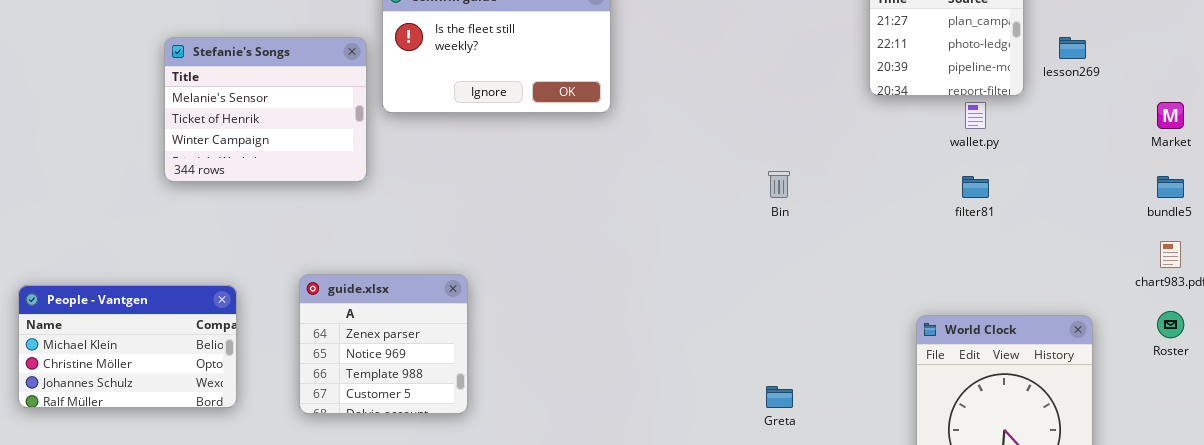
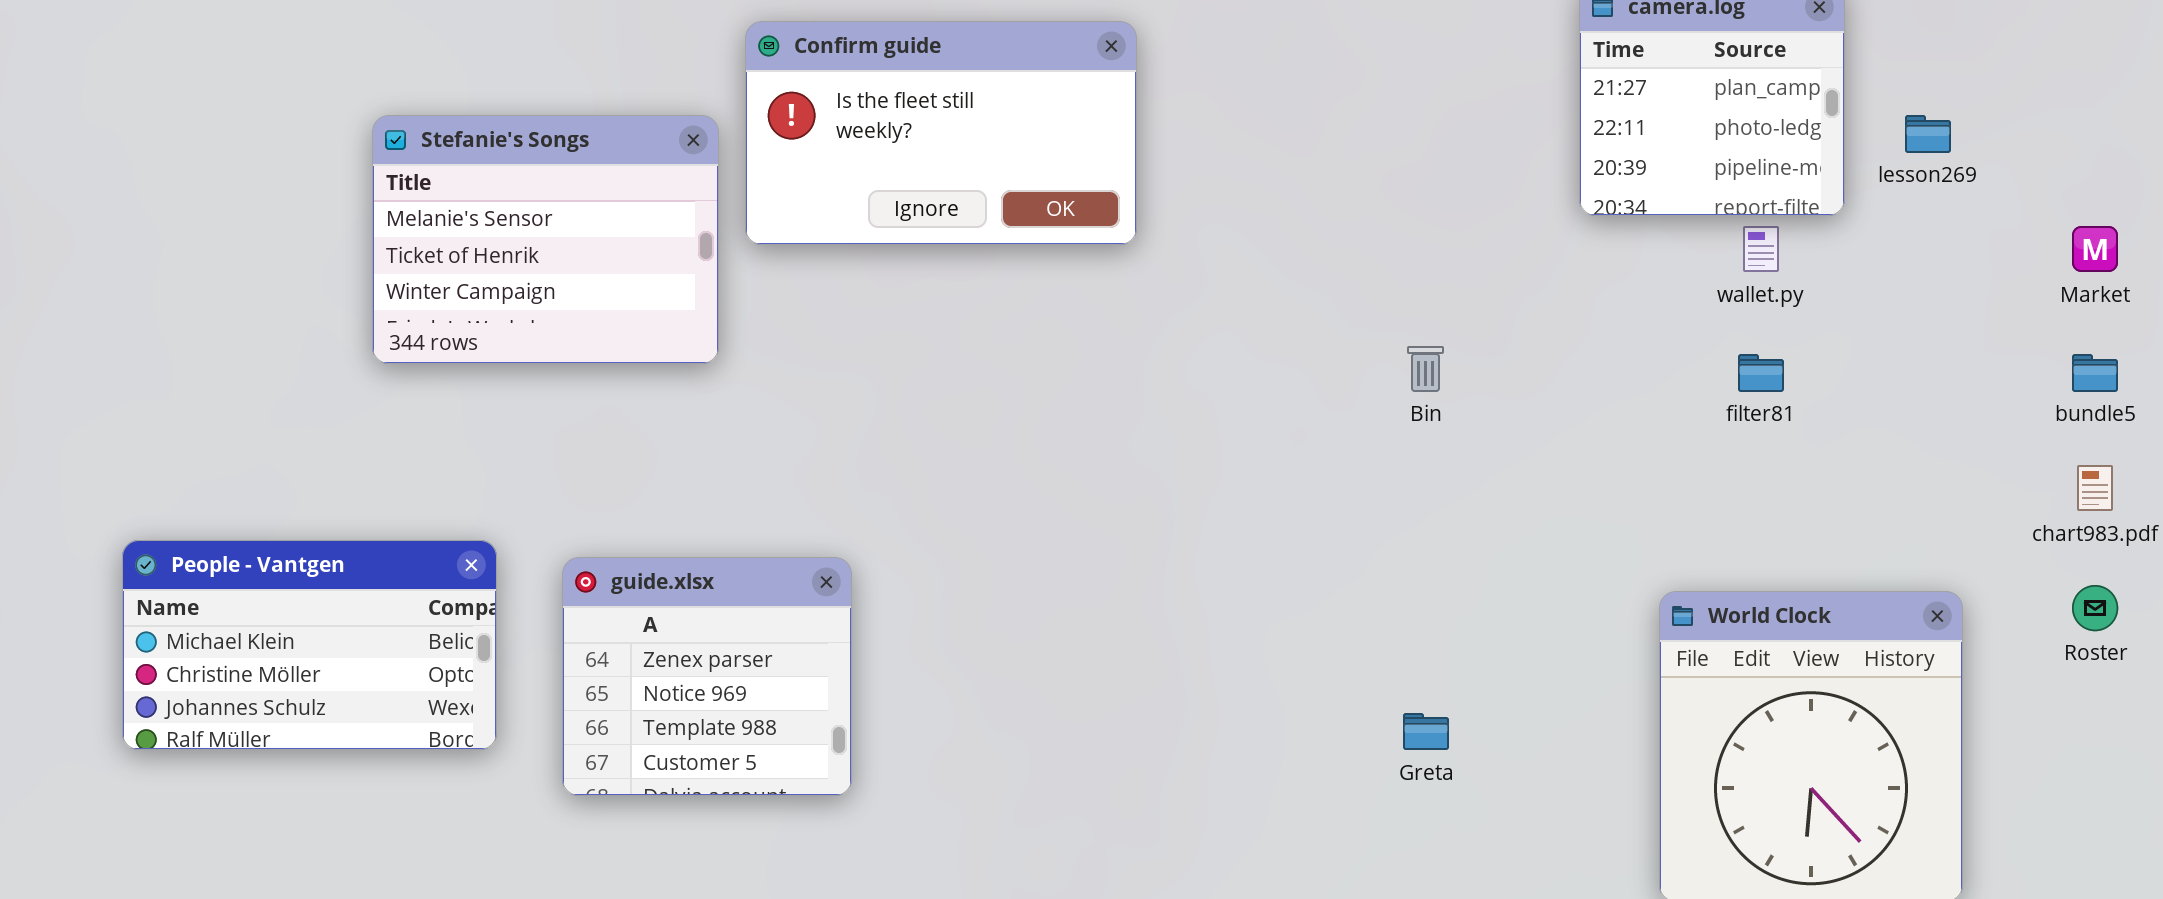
guide.xlsx: [299,274,468,414] -> [562,557,852,796], moved

